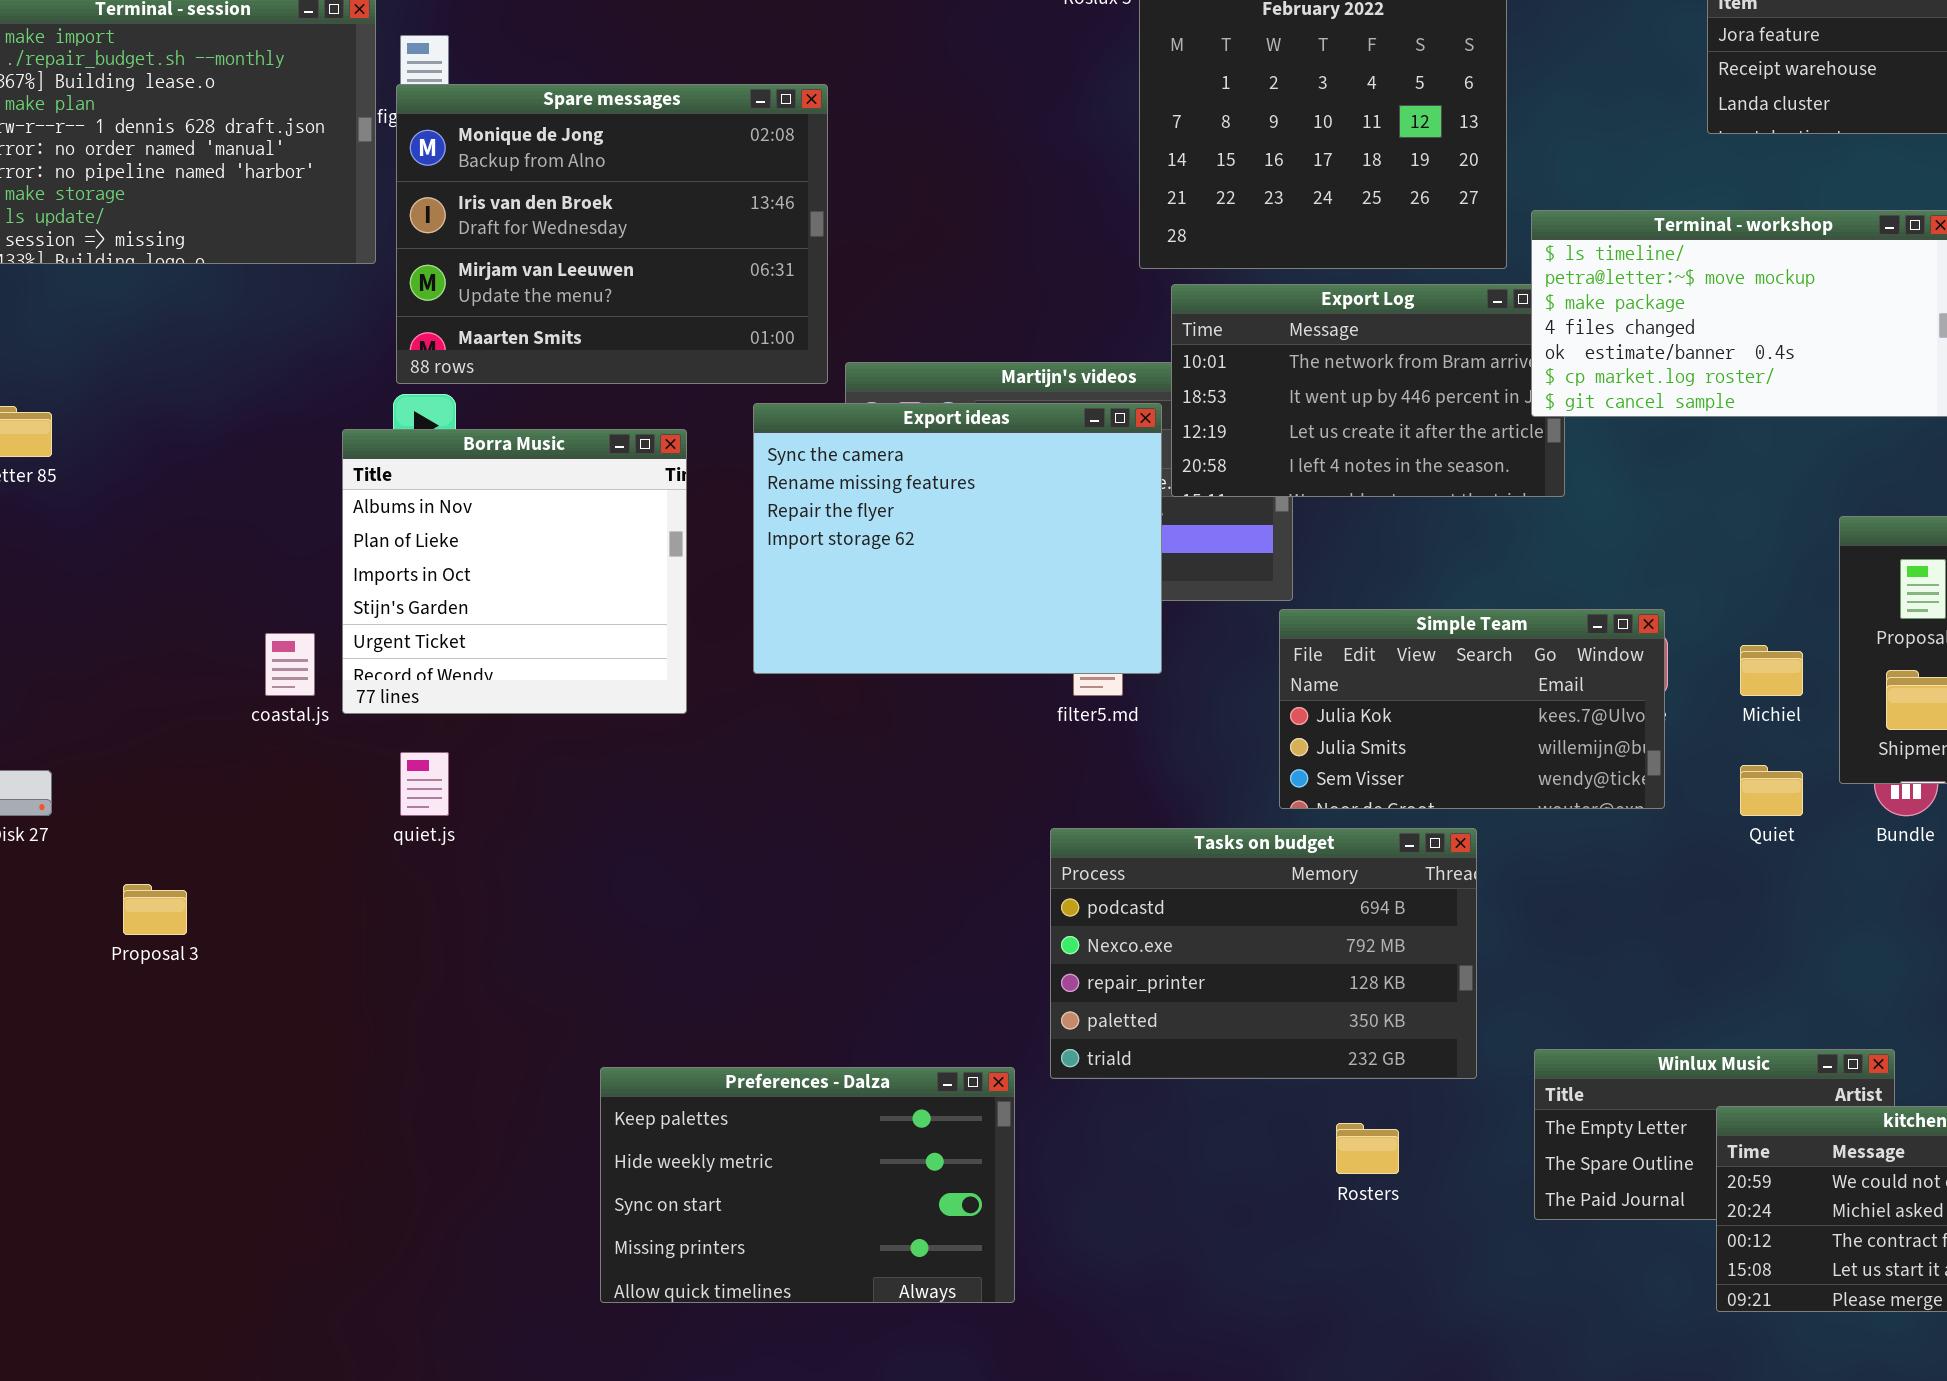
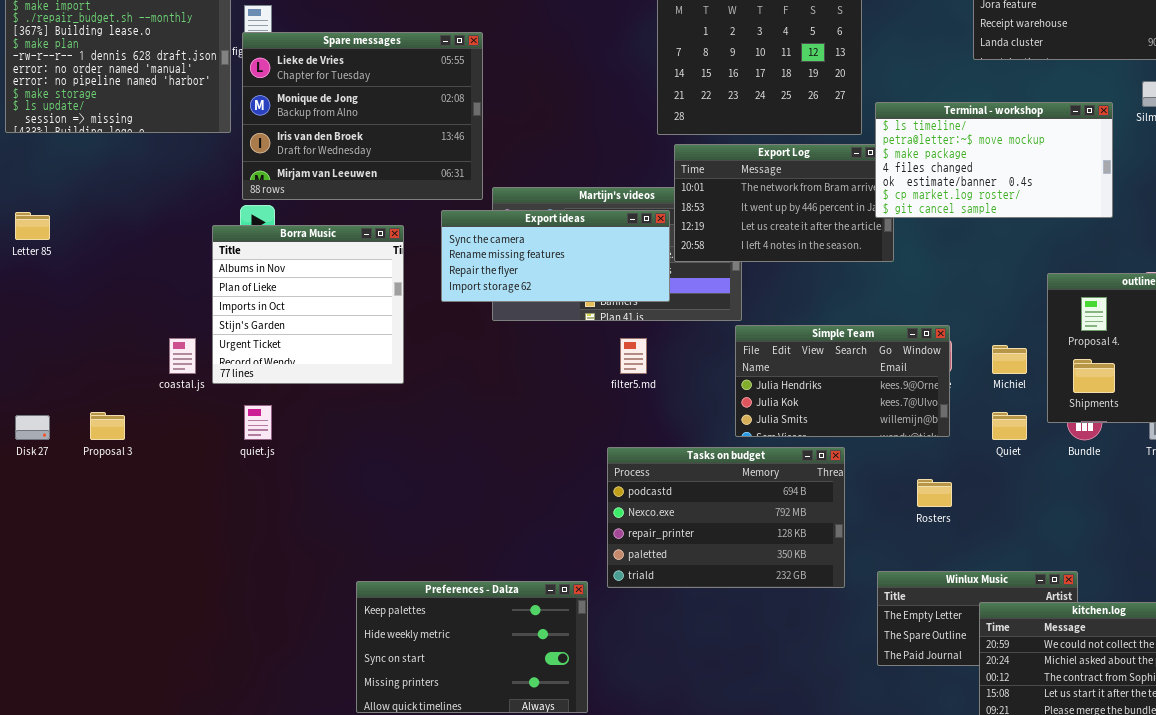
Spare messages: [396,84,828,384] -> [242,32,483,200], scrolled up 1 row
Export ideas: [753,403,1162,674] -> [441,210,670,302], resized
Simple Team: [1279,609,1665,809] -> [735,325,950,437], scrolled up 1 row
Proposal 3: [123,884,187,935] -> [90,412,125,440], moved
Rosters: [1336,1123,1399,1174] -> [917,479,952,507], moved

